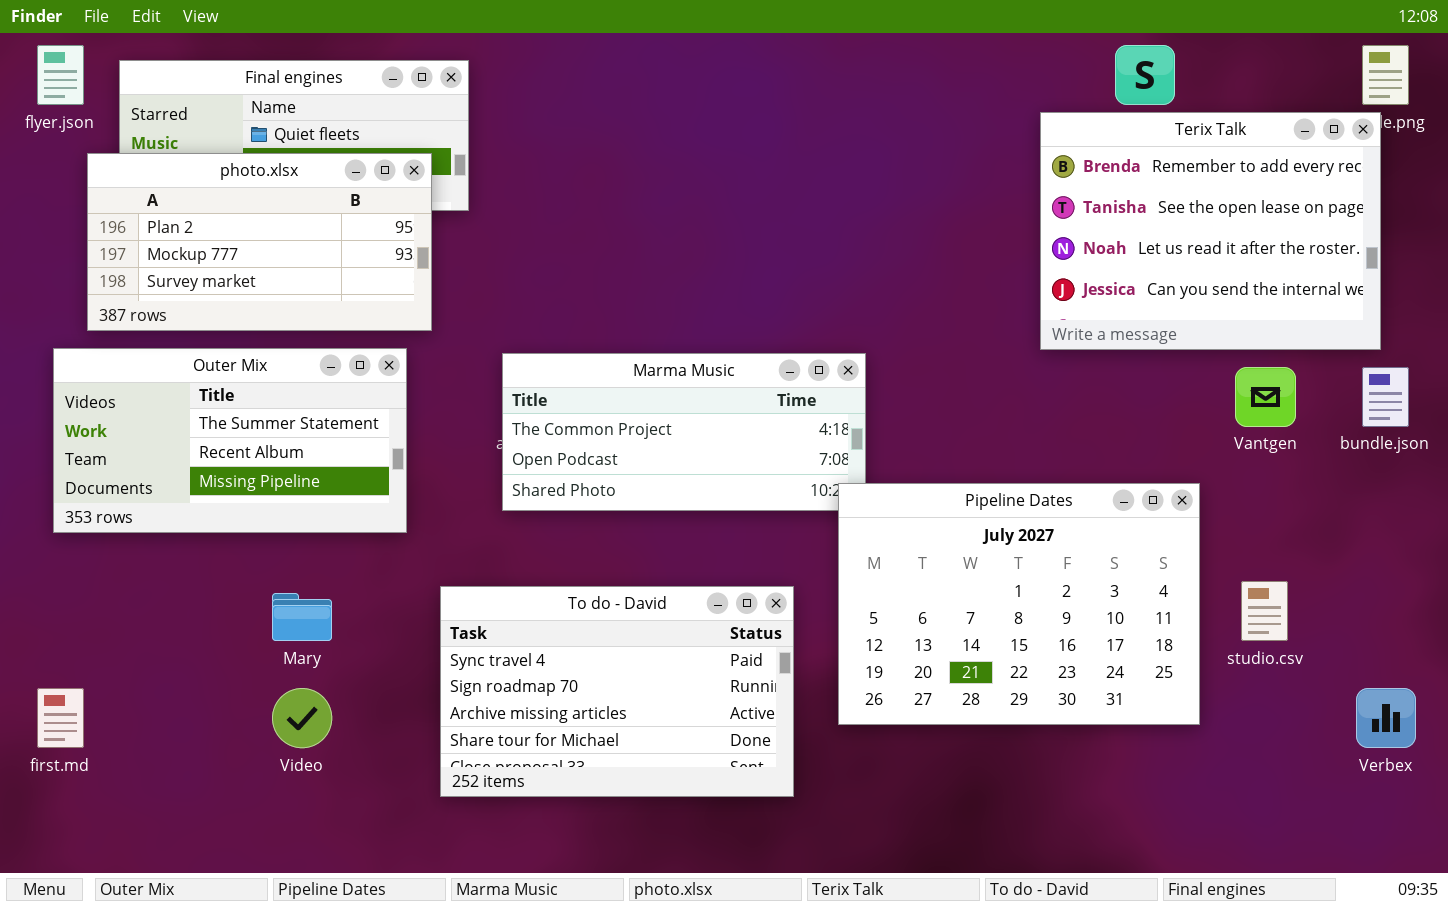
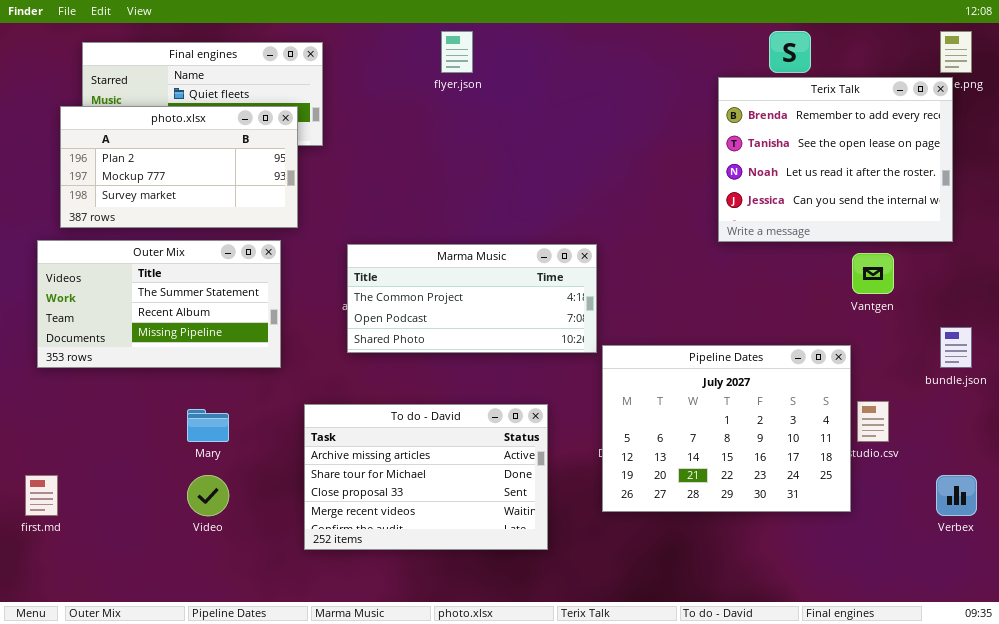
flyer.json: [37,45,84,105] -> [441,31,473,73], moved
bundle.json: [1362,367,1409,427] -> [940,327,972,368], moved
Pipeline Dates: [838,483,1200,725] -> [602,345,851,512], moved
To do - David: [440,586,794,797] -> [304,404,548,550], scrolled down 2 rows

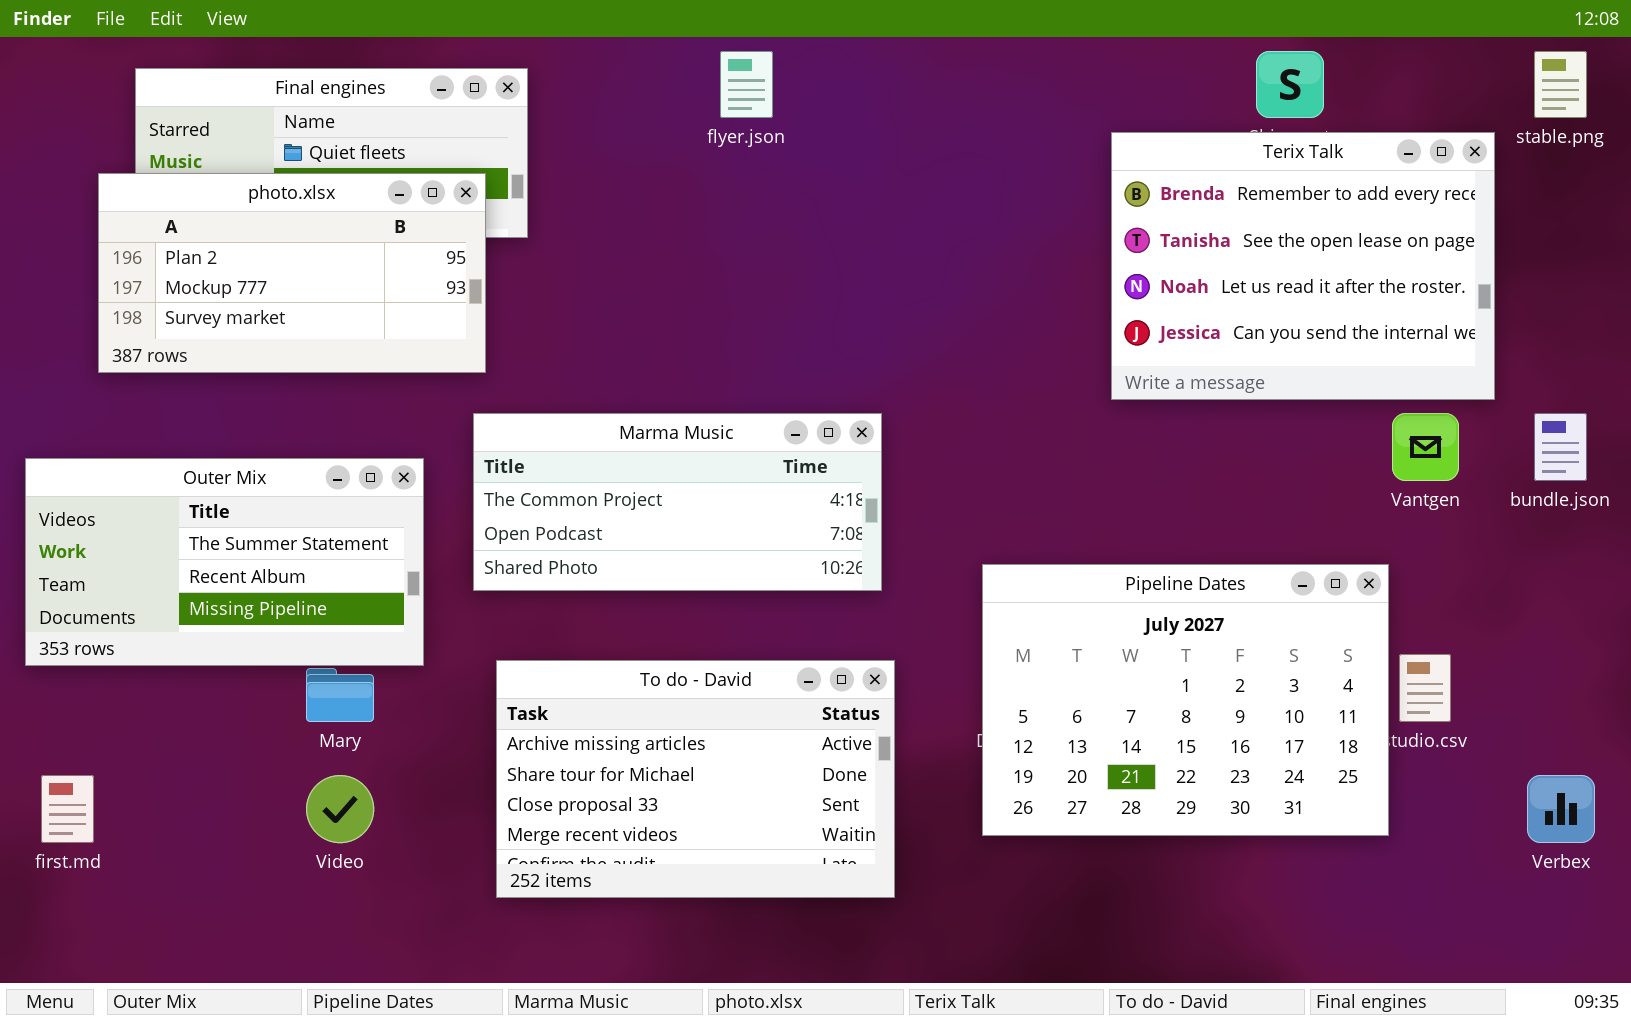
Terix Talk: [718,77,953,242] -> [1111,132,1495,400], moved
Outer Mix: [37,240,281,368] -> [25,458,424,666], moved
Marma Music: [347,244,597,353] -> [473,413,882,591], moved
bundle.json: [940,327,972,368] -> [1534,413,1587,481], moved

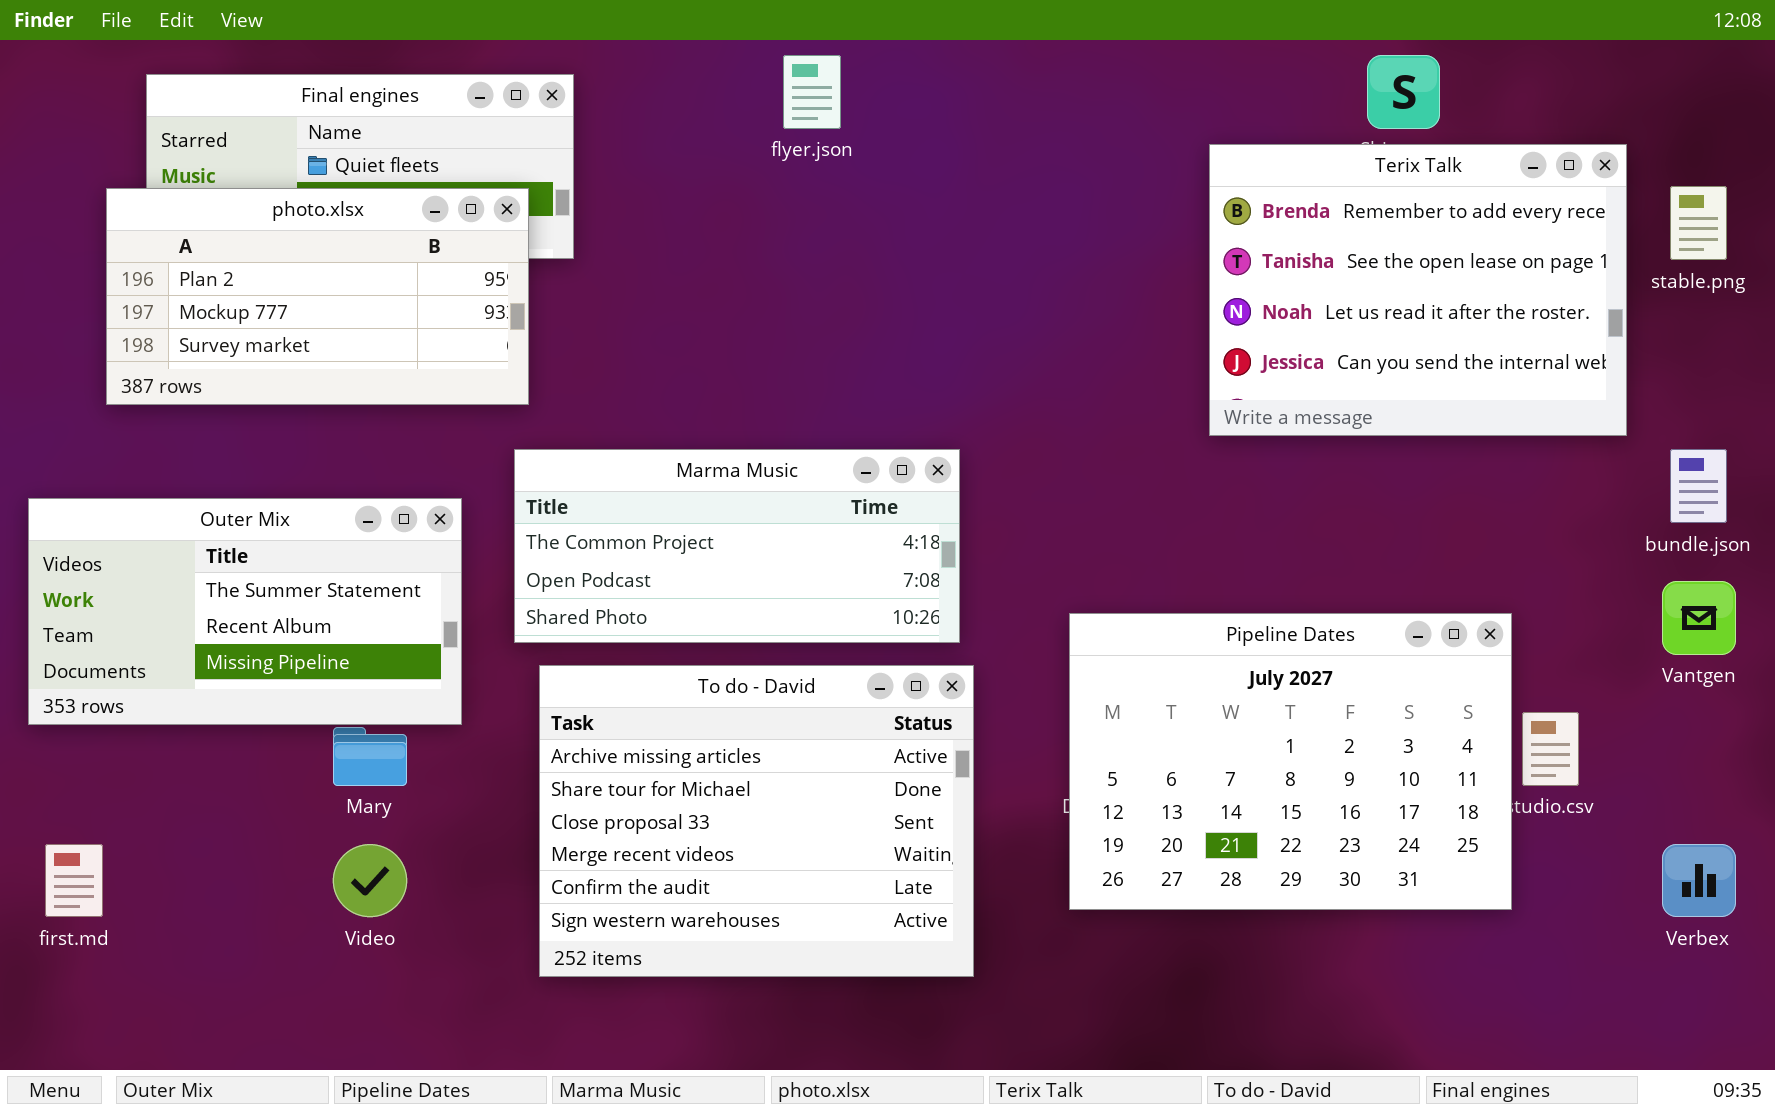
stable.png: [1534,51,1587,118] -> [1670,186,1727,260], moved
Vantgen: [1392,413,1459,481] -> [1662,581,1736,655], moved
To do - David: [496,660,895,898] -> [539,665,974,977], resized

